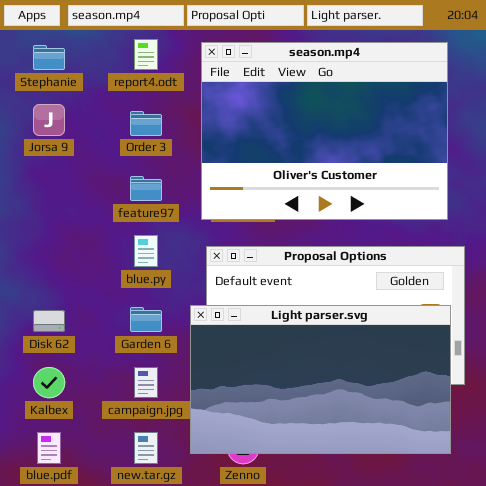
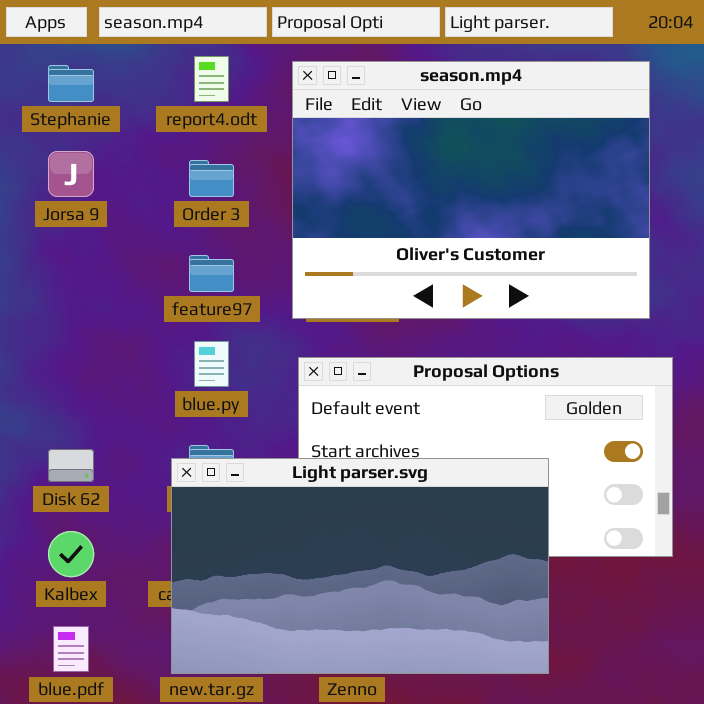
Light parser.svg: [190,305,451,454] -> [171,458,549,674], moved

